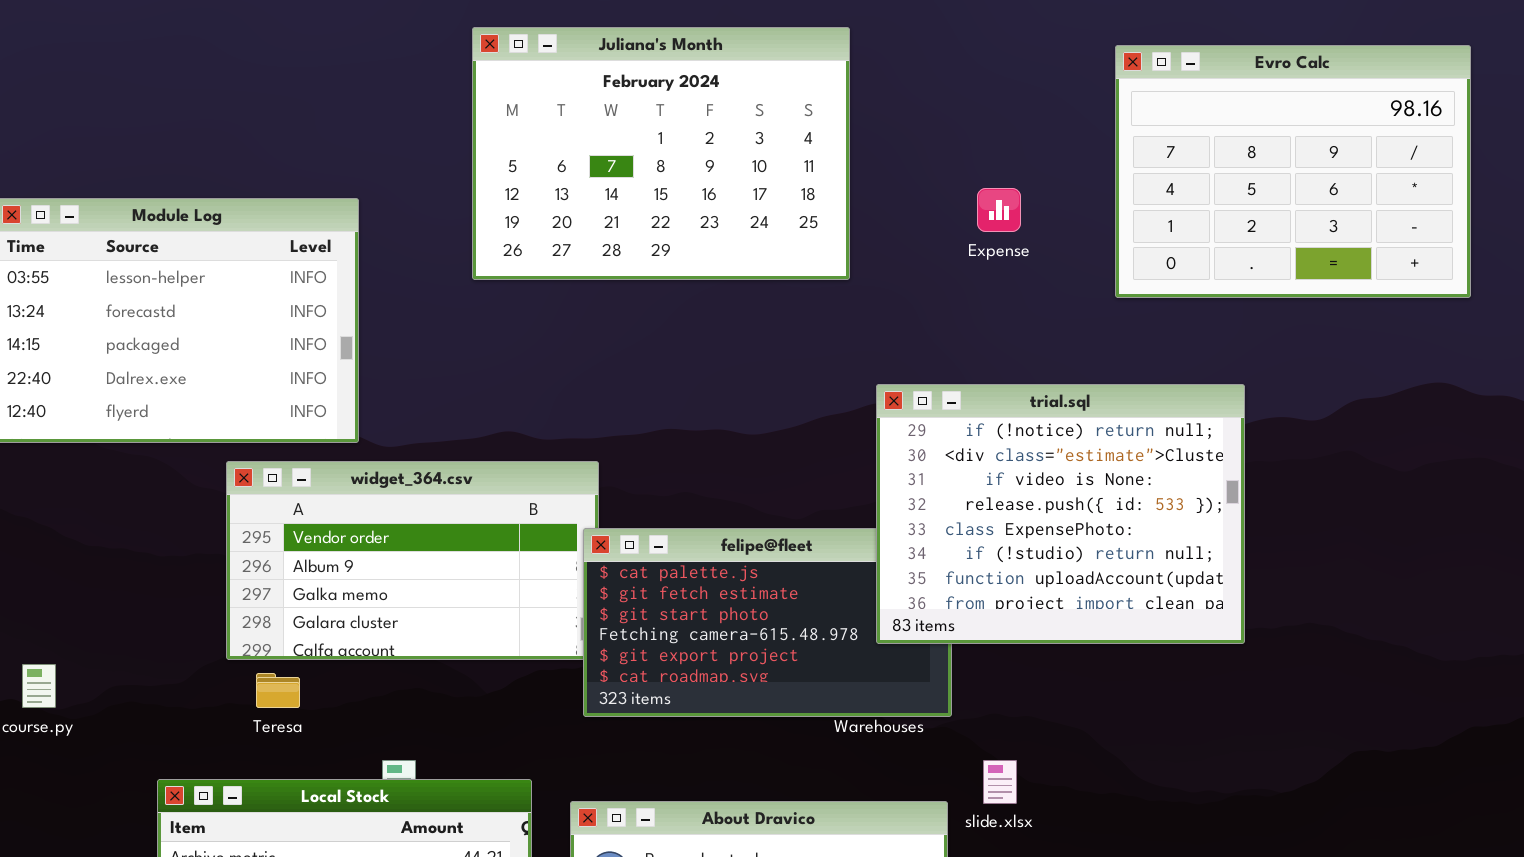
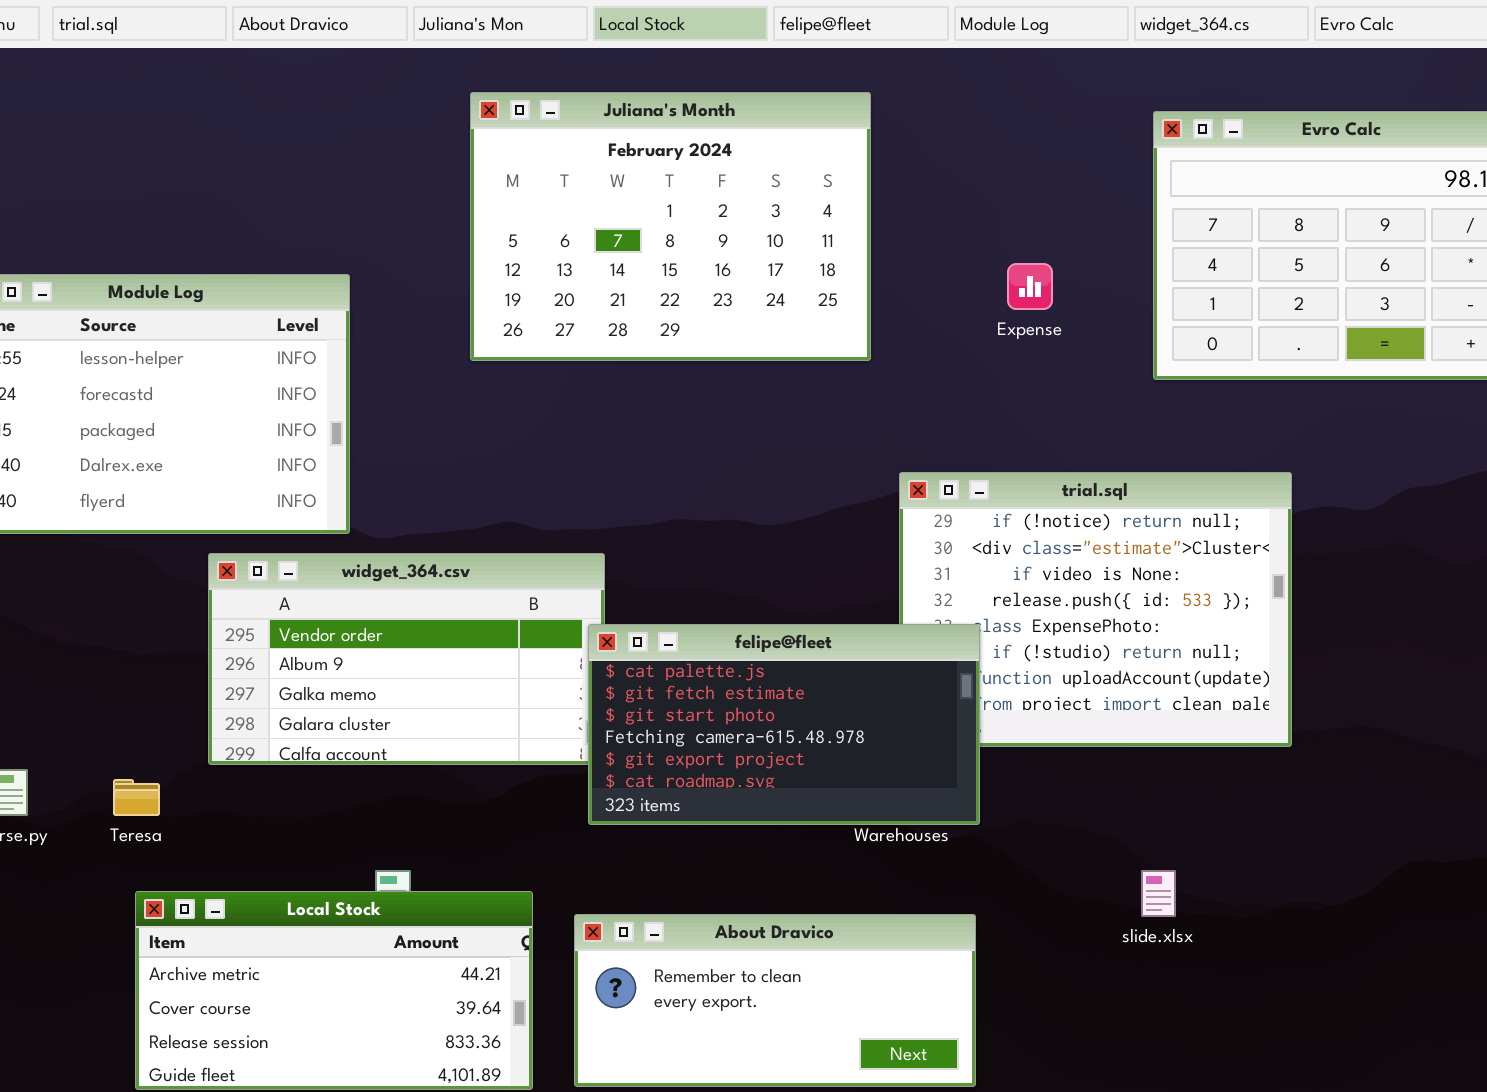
felipe@fleet: [583,528,952,717] -> [588,624,980,825], raised
Teresa: [256,673,300,708] -> [113,779,160,816], moved
slide.xlsx: [983,760,1017,804] -> [1141,870,1176,917], moved

